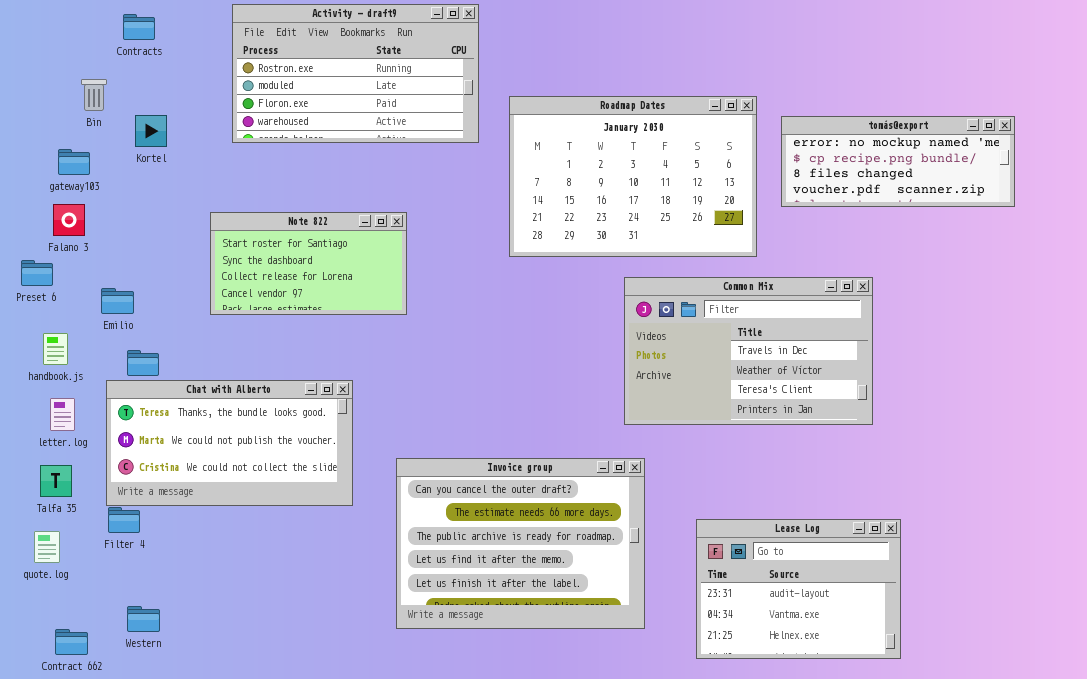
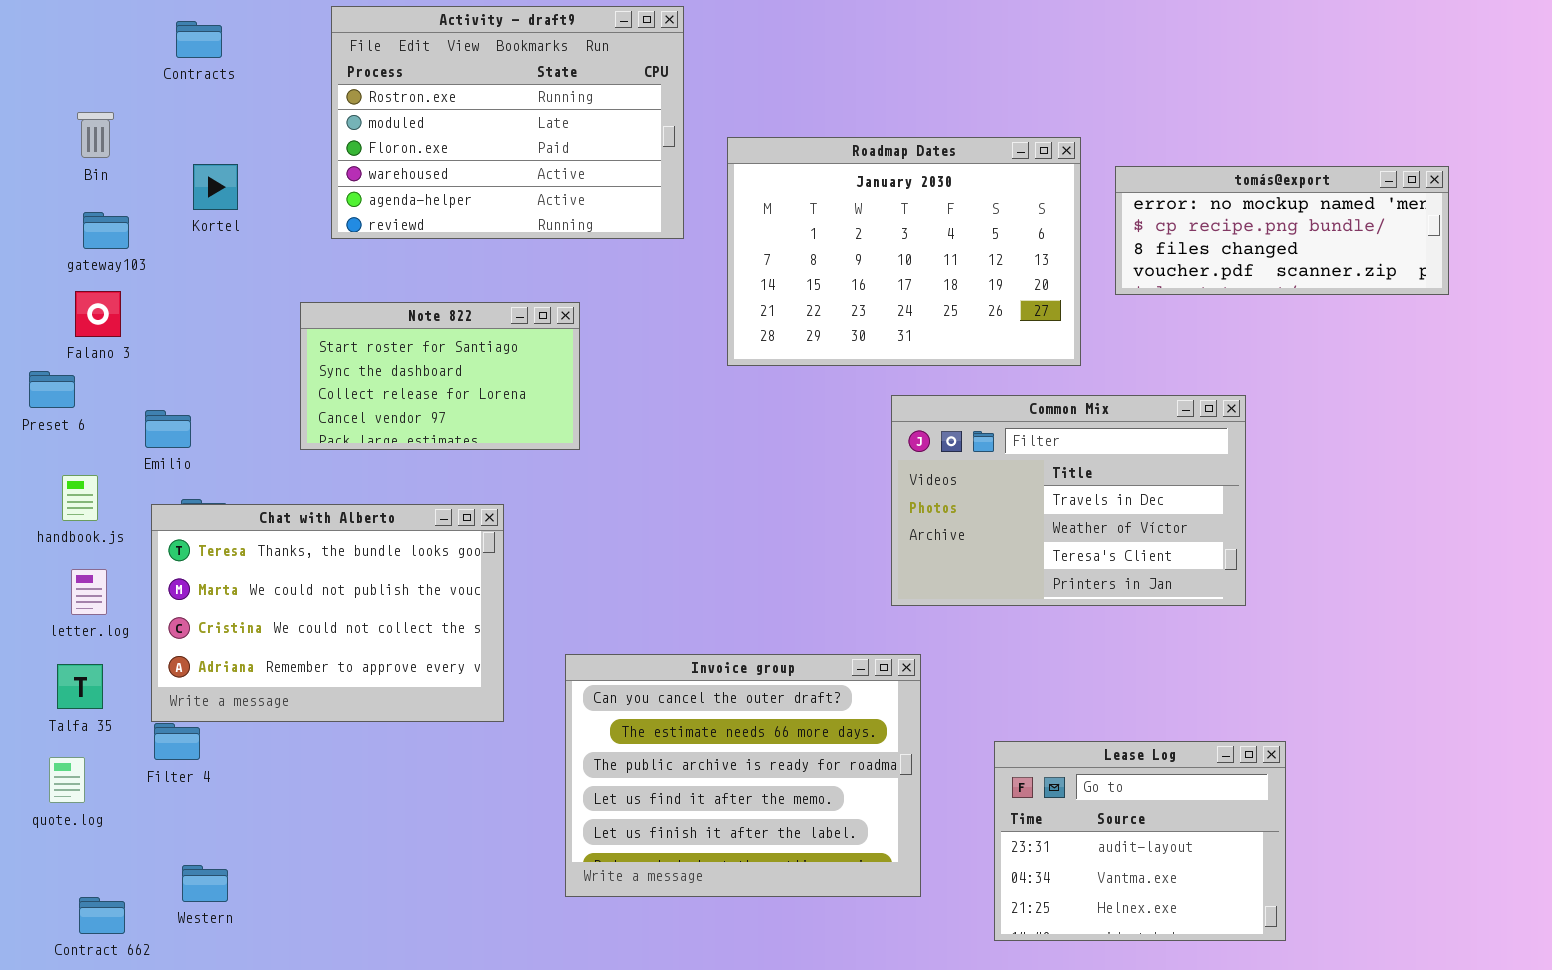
Activity - draft9: [232,4,479,143] -> [331,6,684,239], resized
Bin: [81,79,107,111] -> [77,112,114,158], moved
Chat with Alberto: [106,380,353,506] -> [151,504,504,722], resized

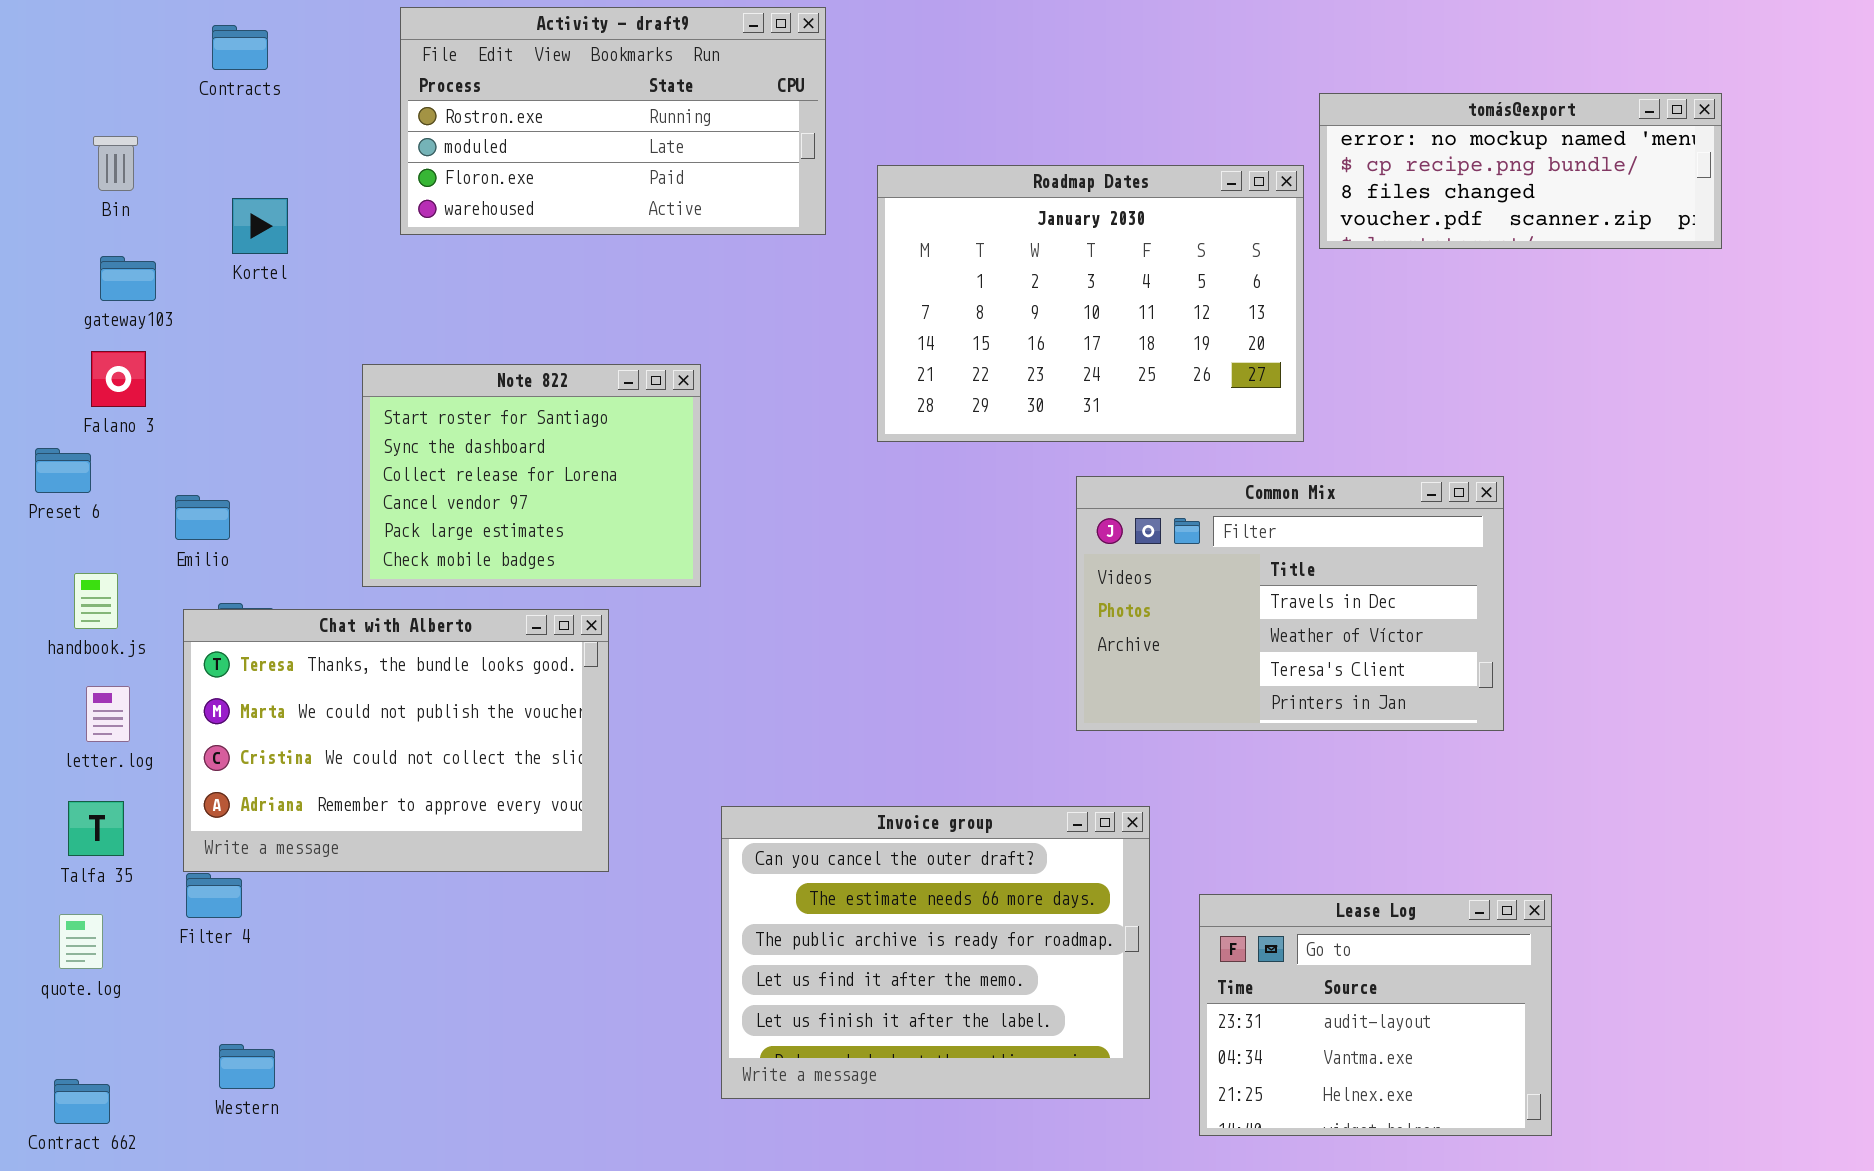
Activity - draft9: [331,6,684,239] -> [400,7,826,235], resized
tomás@export: [1115,166,1449,295] -> [1319,93,1722,249], moved
Note 822: [300,302,580,450] -> [362,364,701,587], resized
Invoice group: [565,654,921,897] -> [721,806,1150,1099], moved
Contract 662: [79,897,125,934] -> [54,1079,110,1124], moved

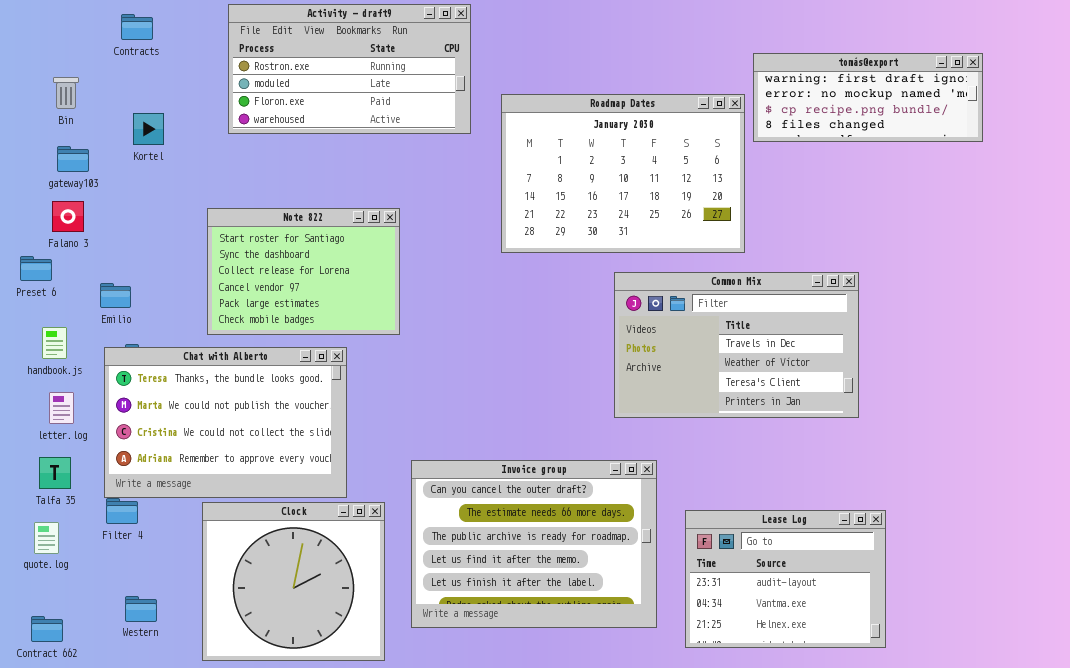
tomás@export: [1319,93,1722,249] -> [753,53,983,142], scrolled up 1 row
Clock: none -> [202,502,385,661], opened

